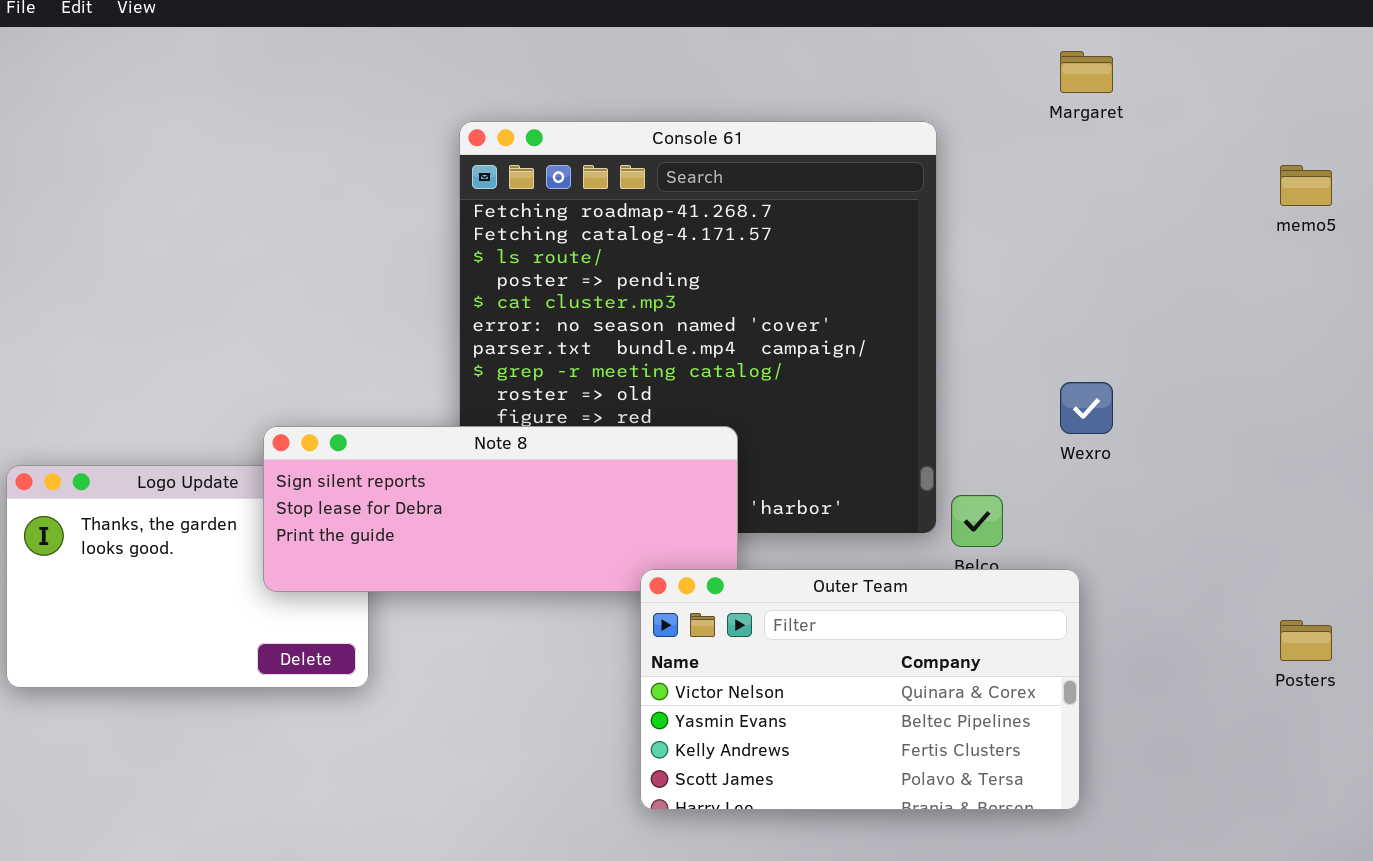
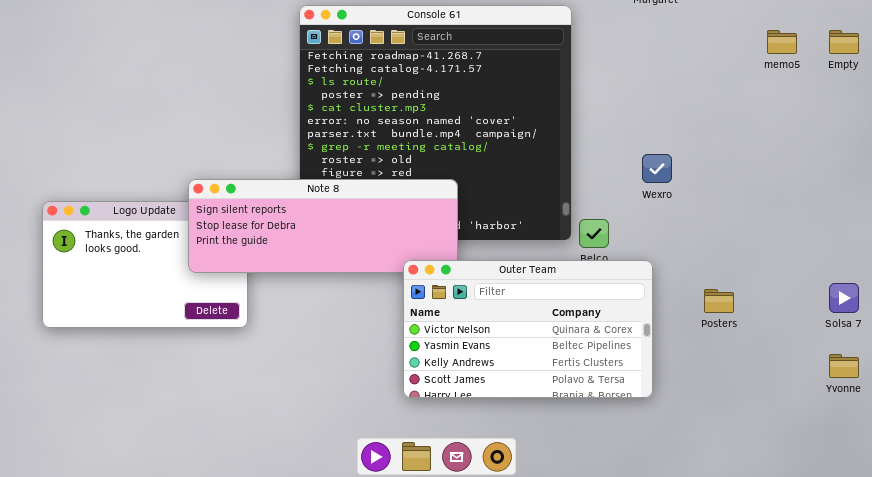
Posters: [1280,620,1332,661] -> [704,289,734,313], moved

